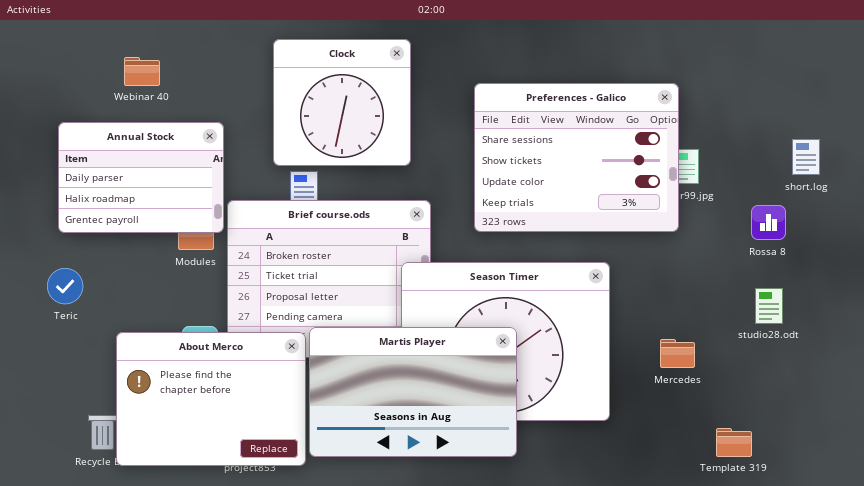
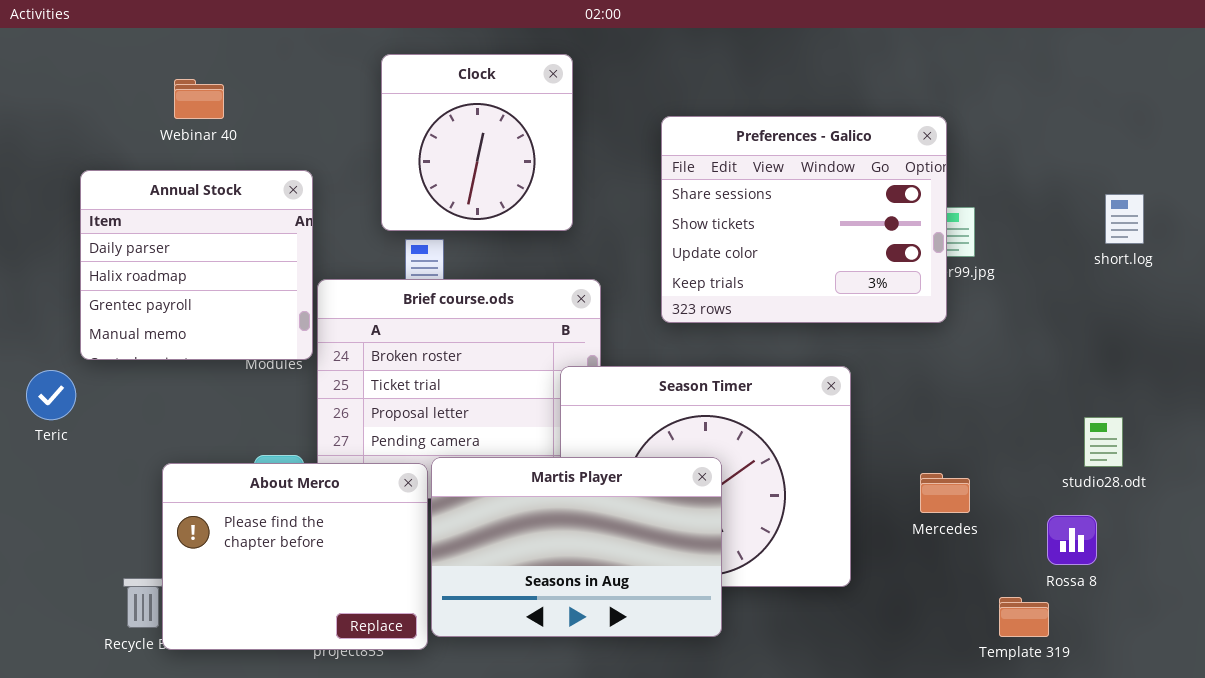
Annual Stock: [58,122,224,233] -> [80,170,313,360], resized
Rossa 8: [751,205,786,240] -> [1047,515,1097,565], moved
Teric: [47,268,83,304] -> [26,370,76,420], moved
studio28.odt: [755,288,783,324] -> [1084,417,1123,467], moved

